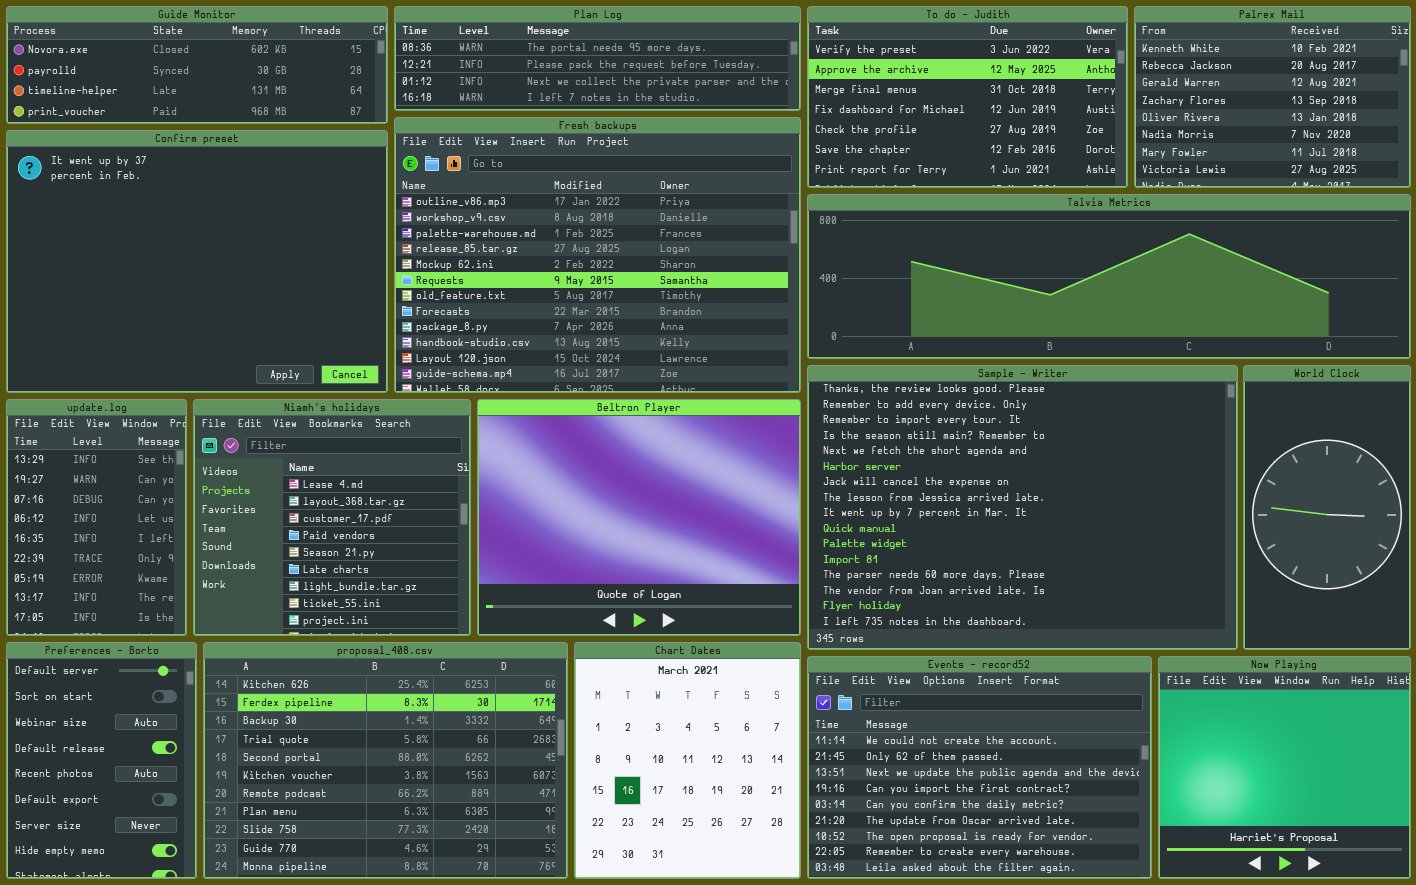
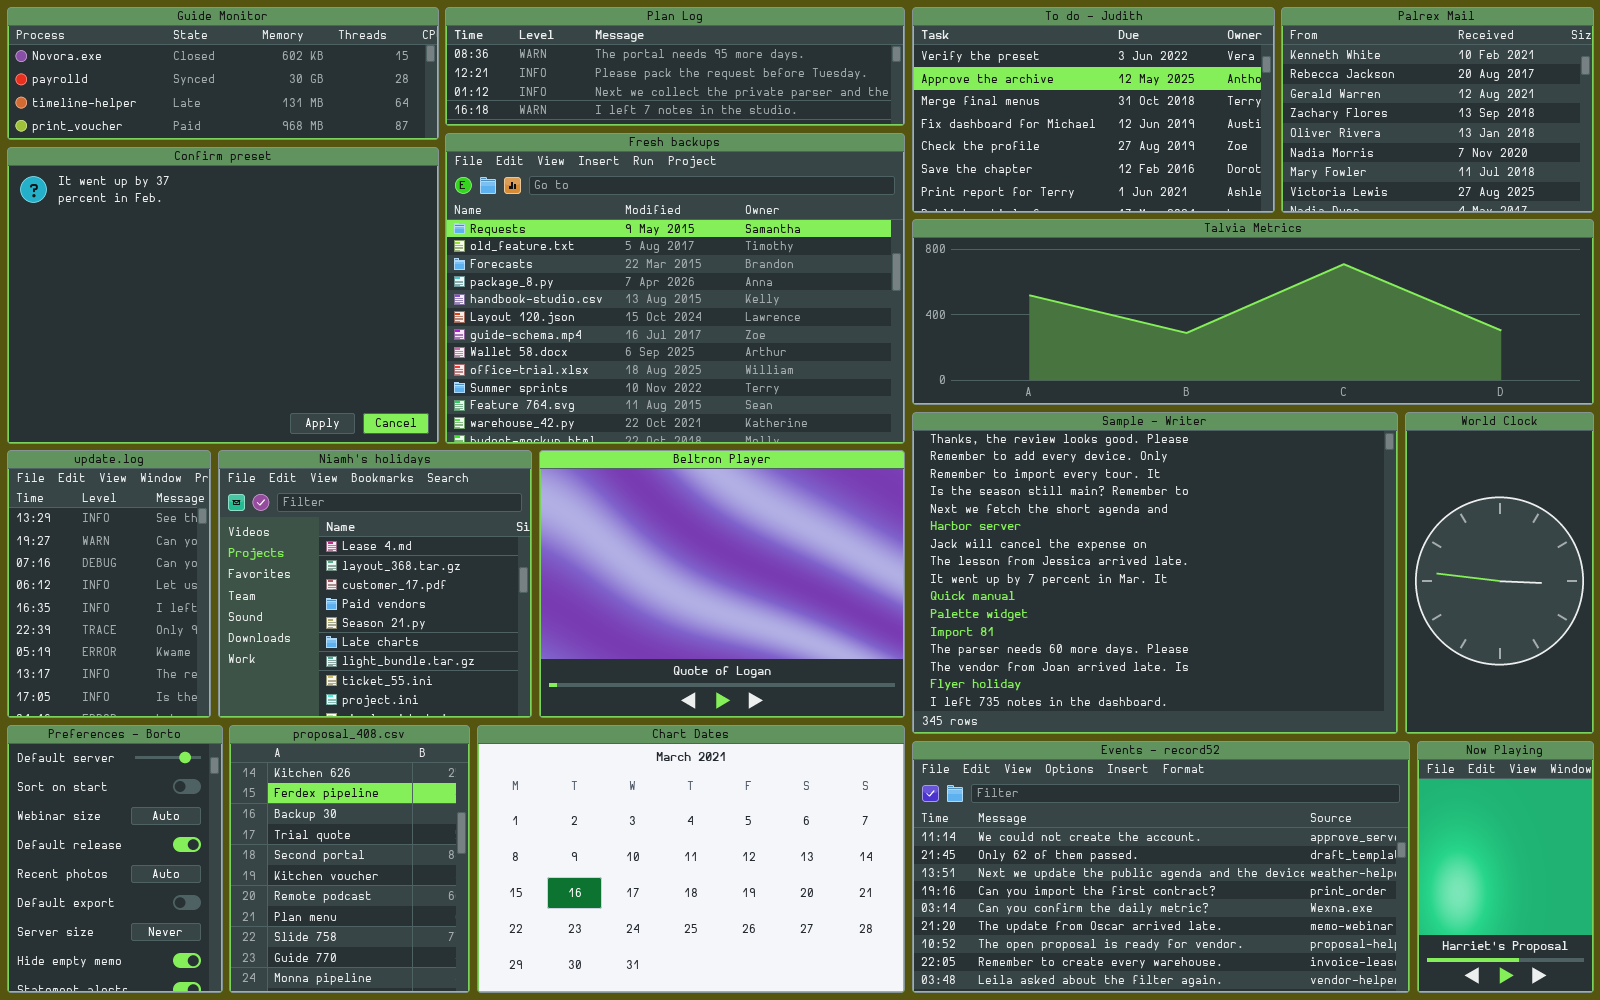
Fresh backups: [394,117,801,393] -> [445,133,905,444], scrolled down 5 rows
proposal_408.csv: [203,642,568,879] -> [229,725,470,993], resized
Chart Dates: [574,642,801,879] -> [477,725,905,993], resized
Events - record52: [807,656,1152,879] -> [912,741,1410,993], resized
Now Playing: [1158,656,1411,879] -> [1417,741,1594,993], resized

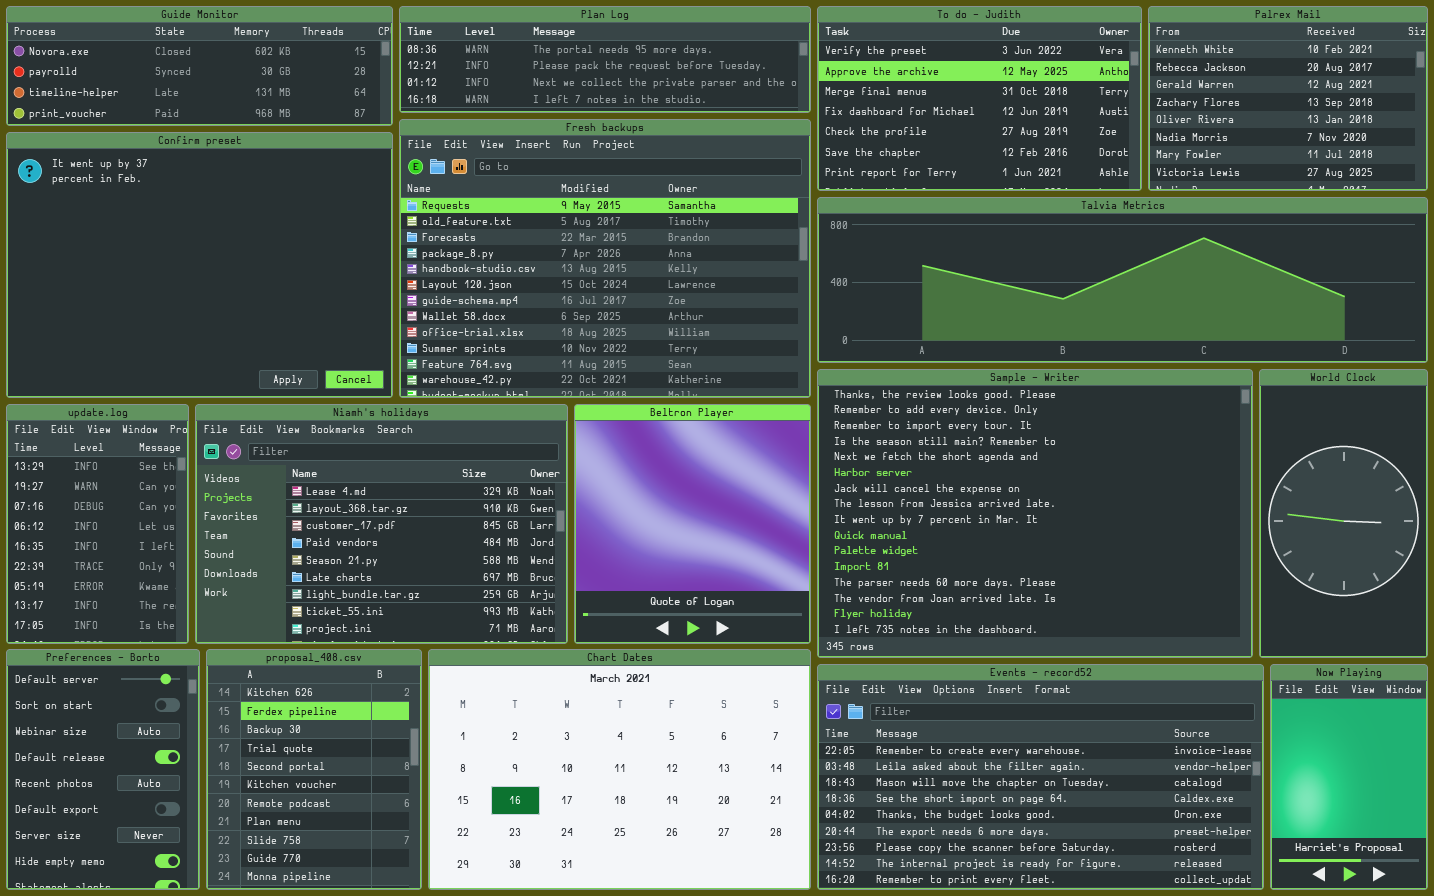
Niamh's holidays: [218,450,532,718] -> [195,404,568,644], resized
Beltron Player: [539,450,905,718] -> [574,404,811,644], resized
Events - record52: [912,741,1410,993] -> [817,664,1264,890], scrolled down 7 rows

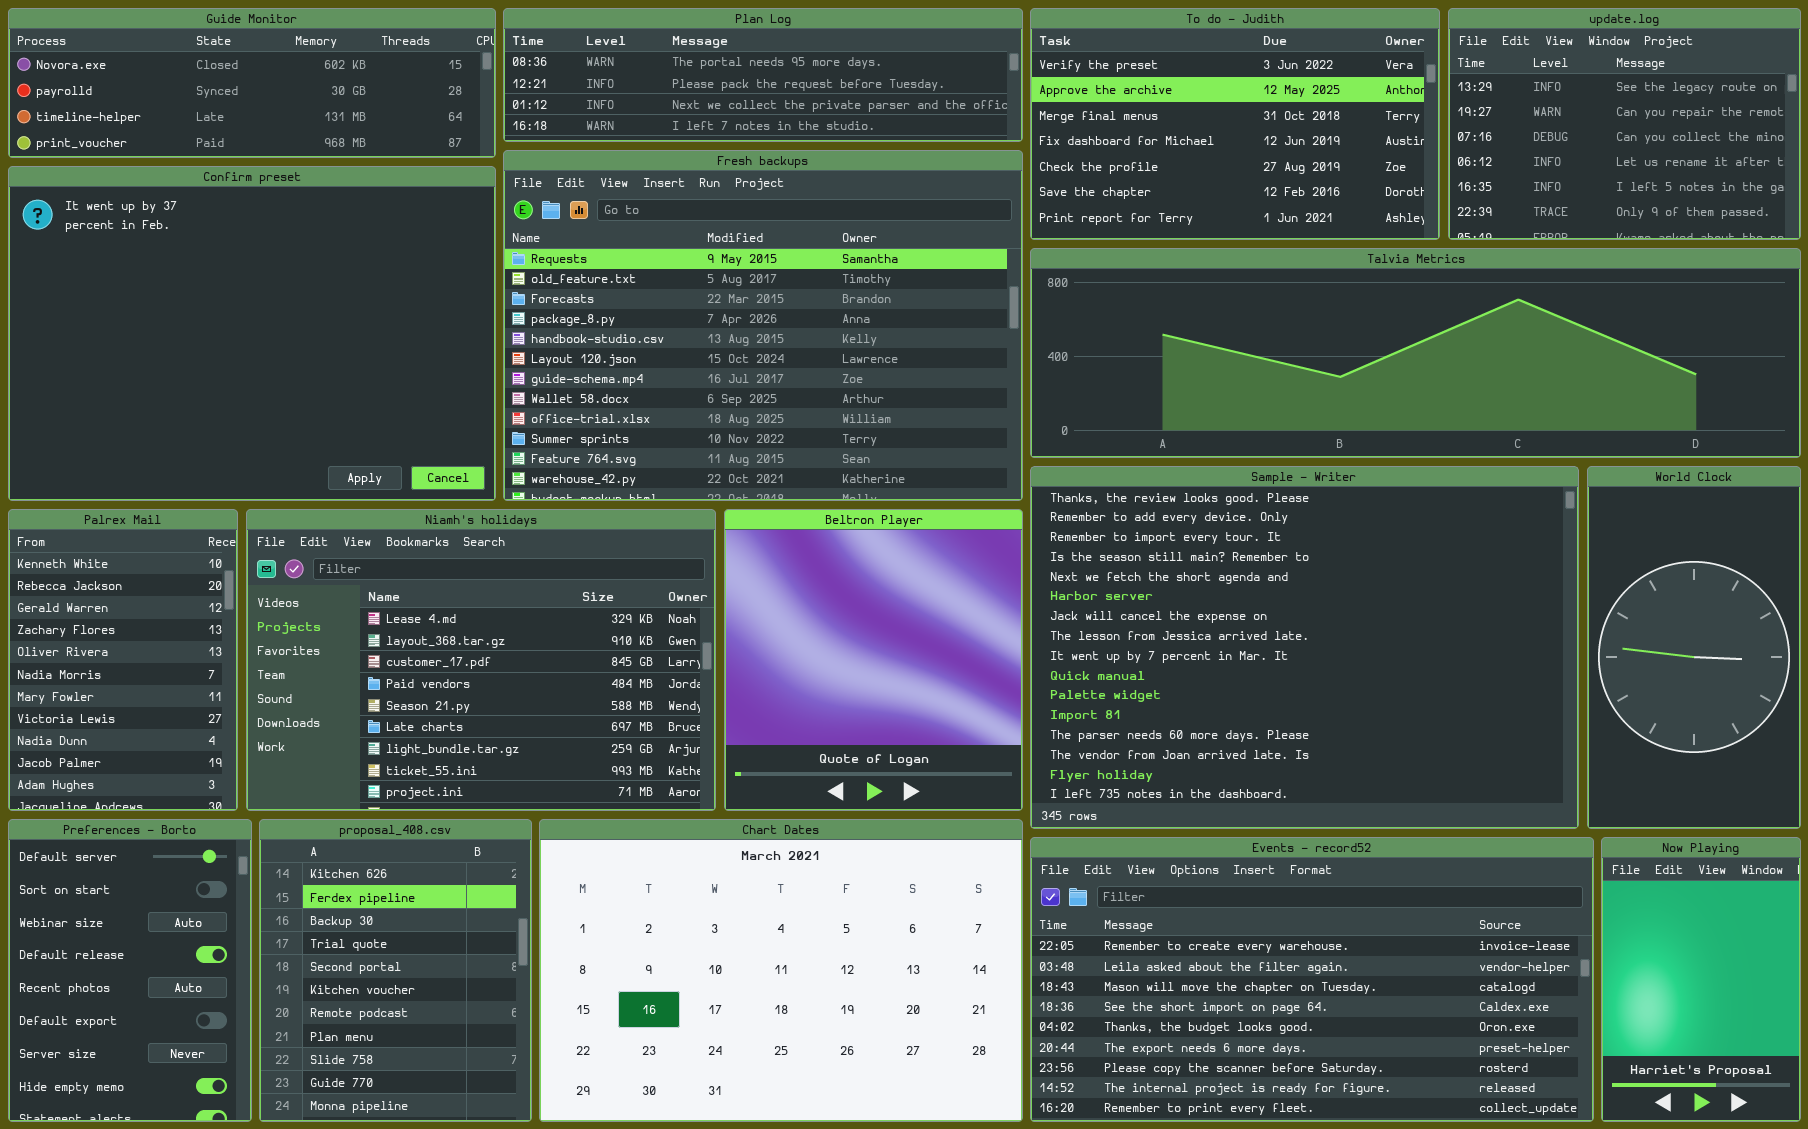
Palrex Mail: [1148,6,1428,191] -> [8,509,238,811], moved, resized
update.log: [6,404,189,644] -> [1448,8,1801,240], moved, resized

